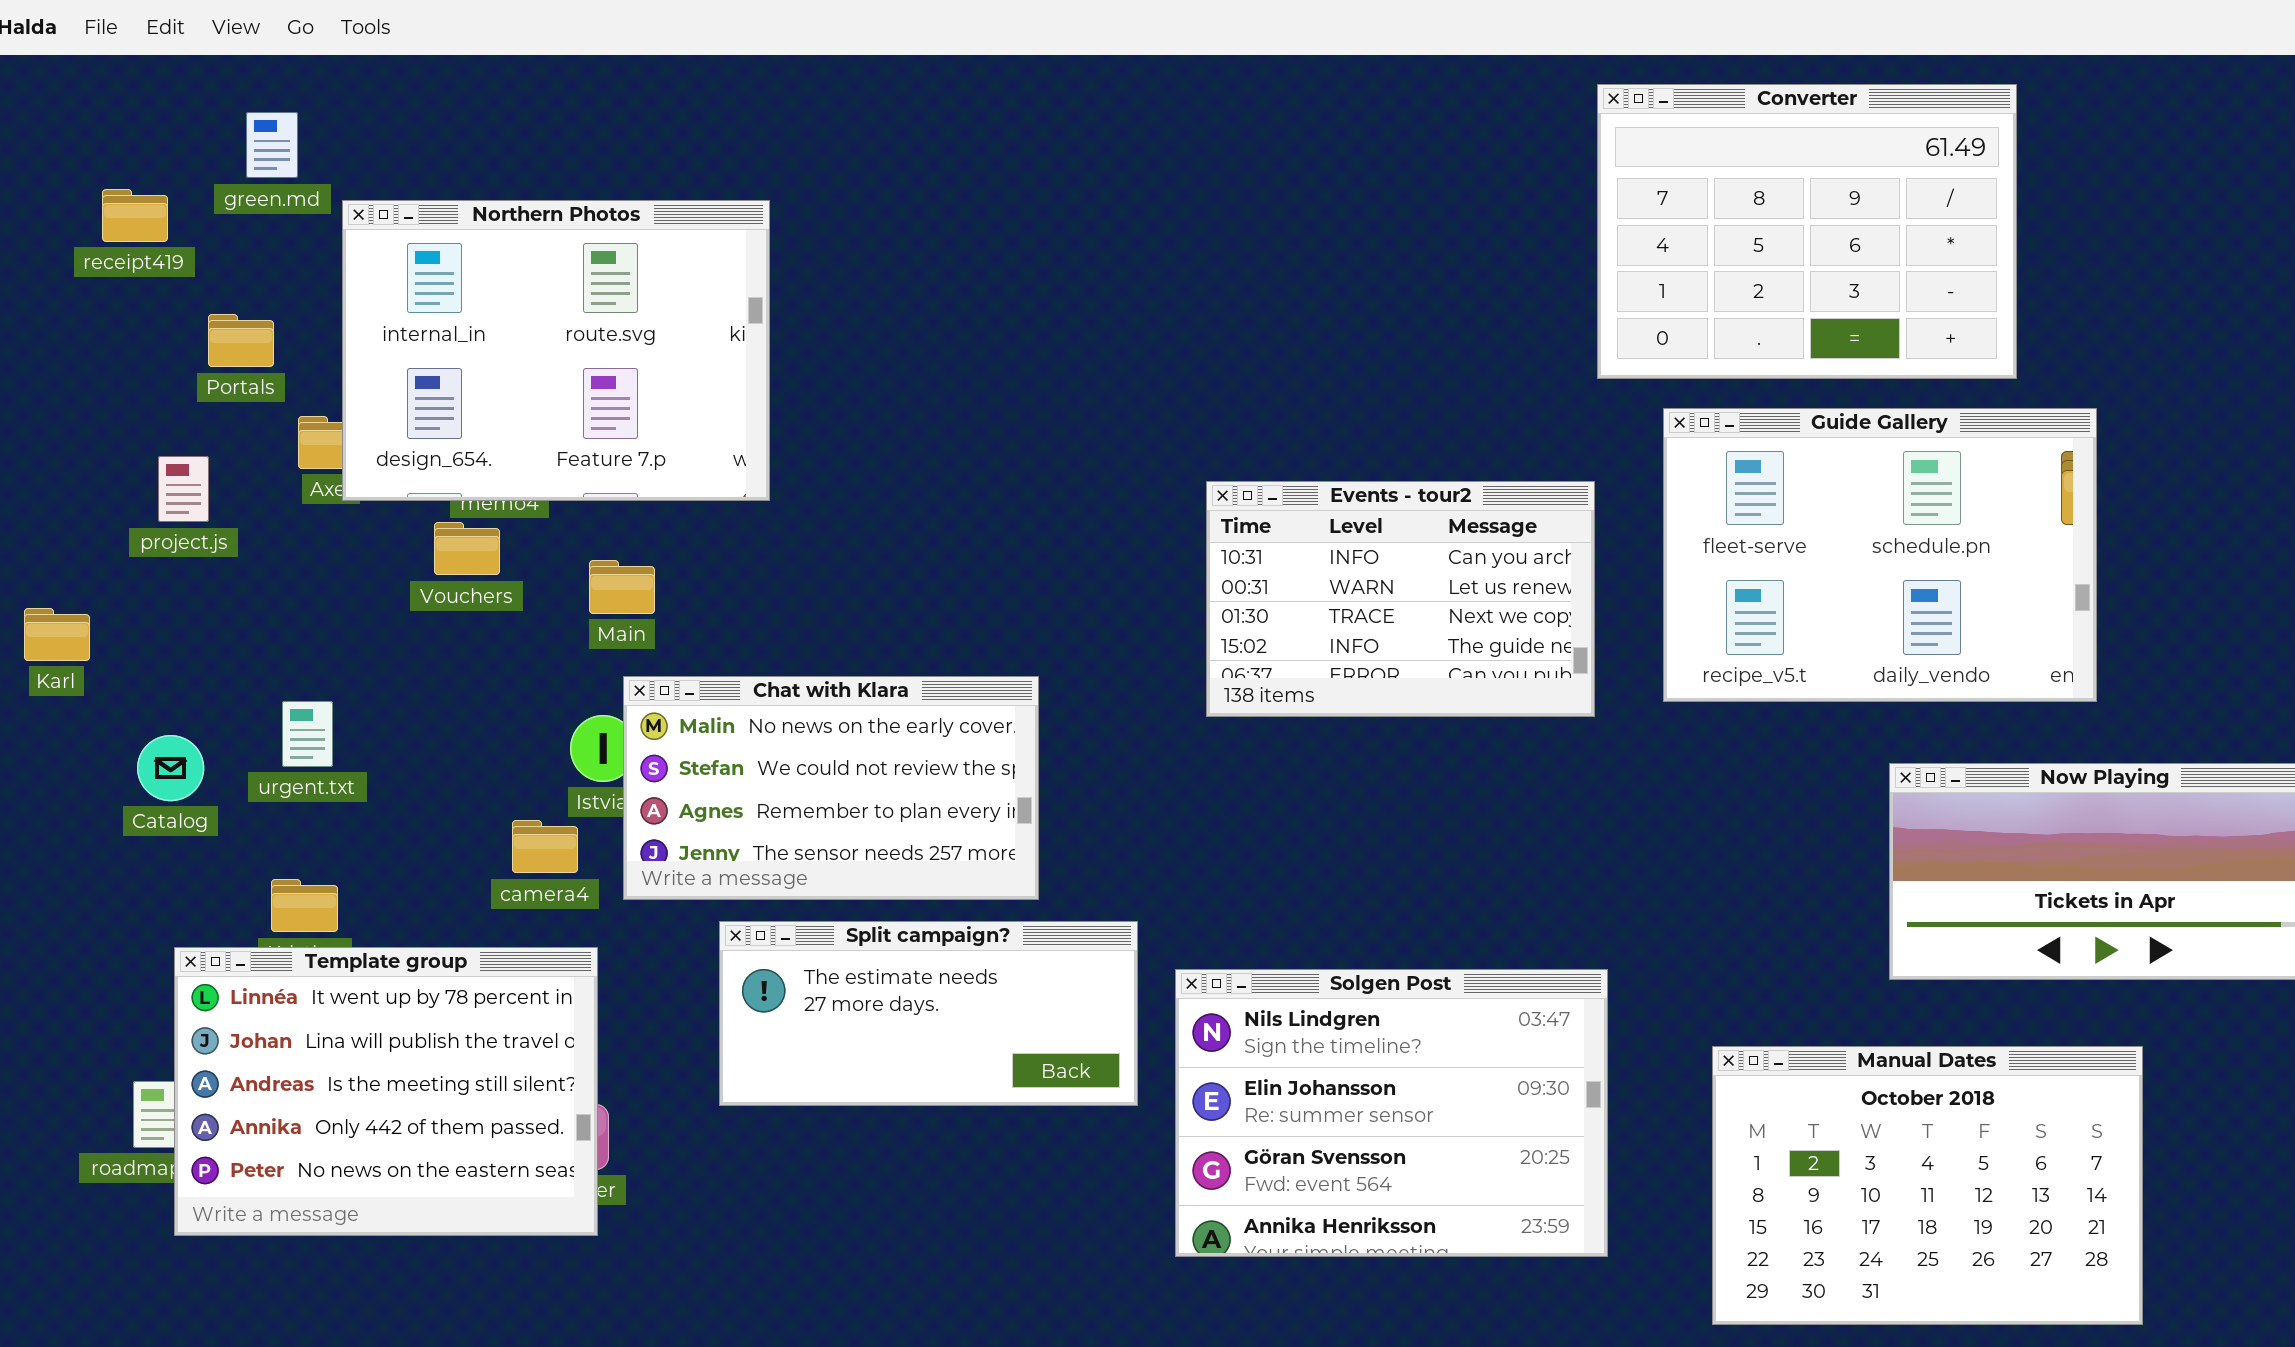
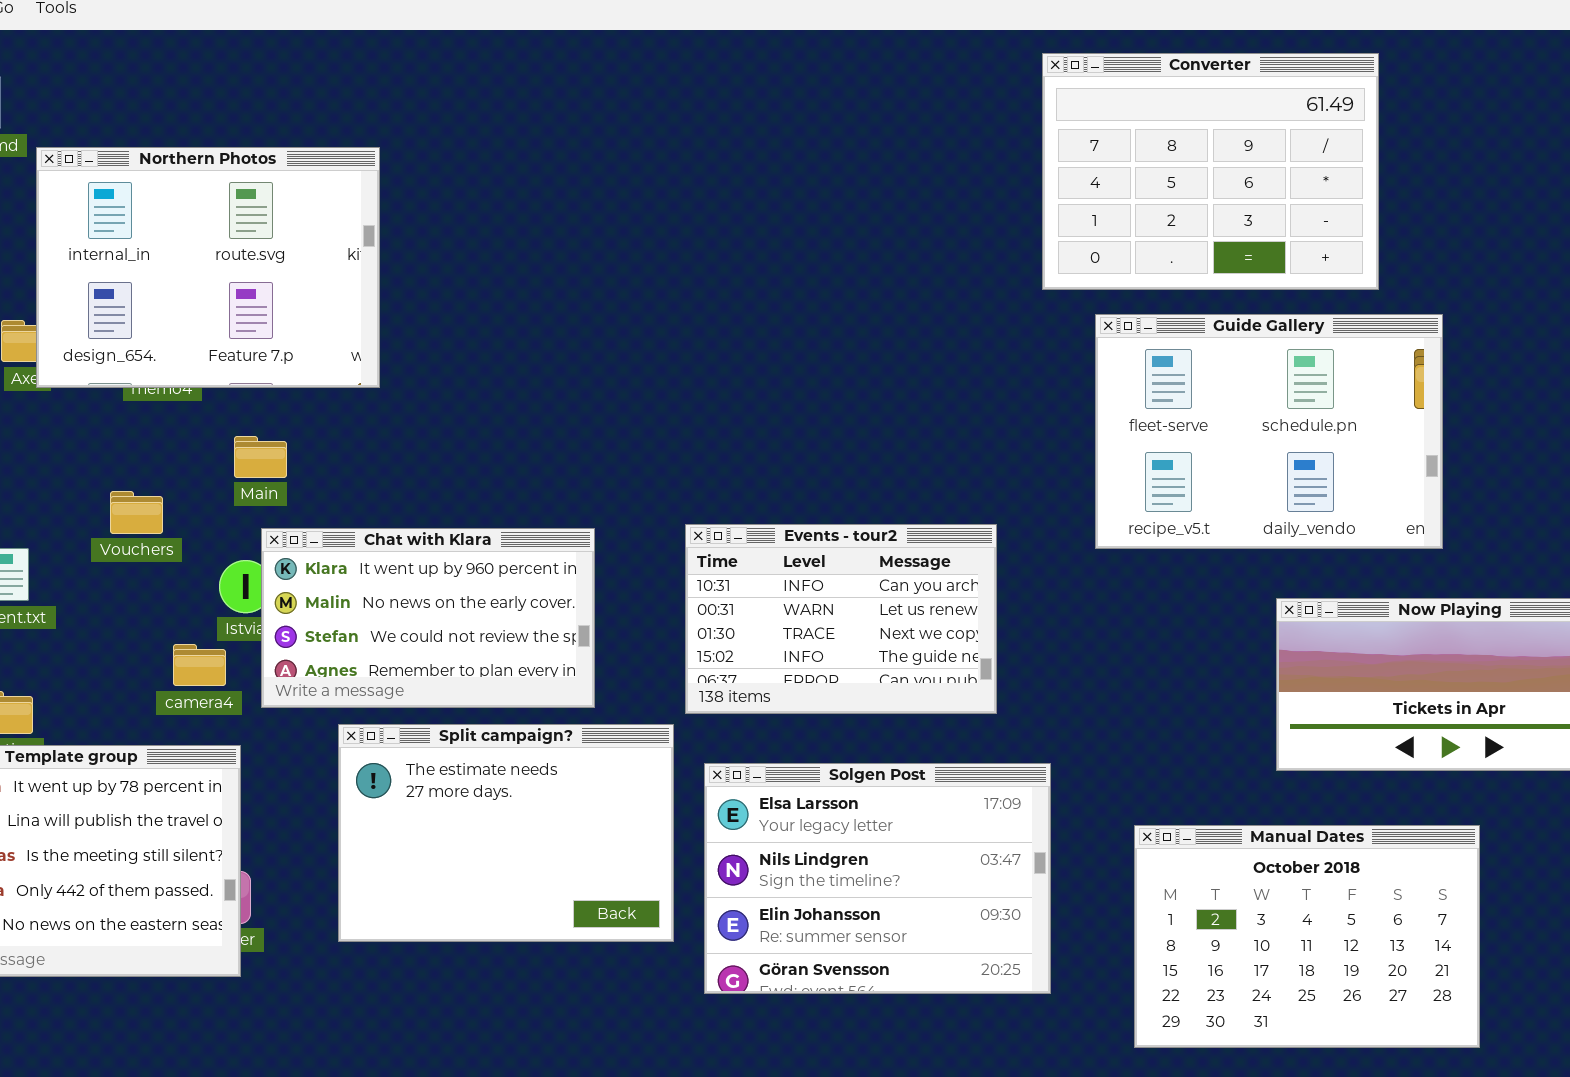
Events - tour2: [1206,481,1595,717] -> [685,524,997,714], moved
Vouchers: [434,522,500,575] -> [110,491,163,534], moved
Chat with Klara: [623,676,1039,900] -> [261,528,595,708], scrolled up 1 row
Split campaign?: [719,921,1138,1106] -> [338,724,674,942], resized
Solgen Post: [1175,969,1608,1257] -> [704,763,1051,994], scrolled up 1 row

